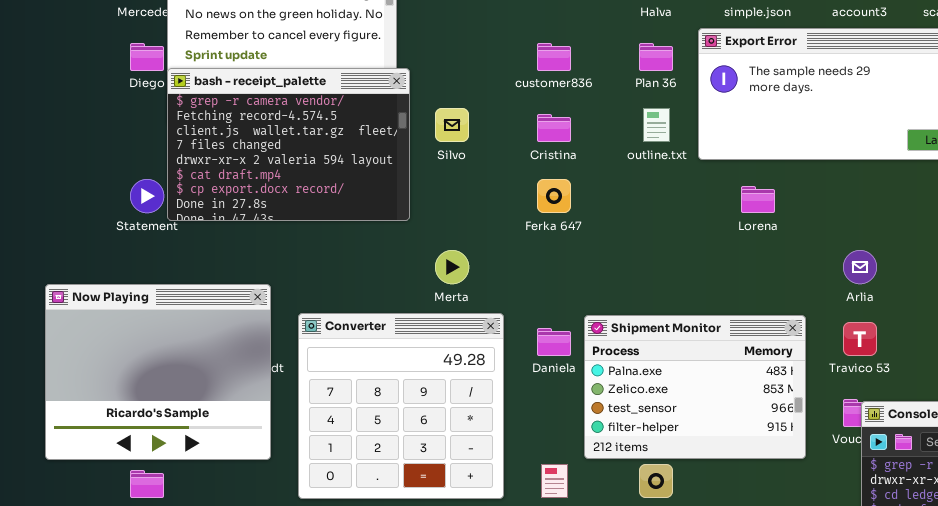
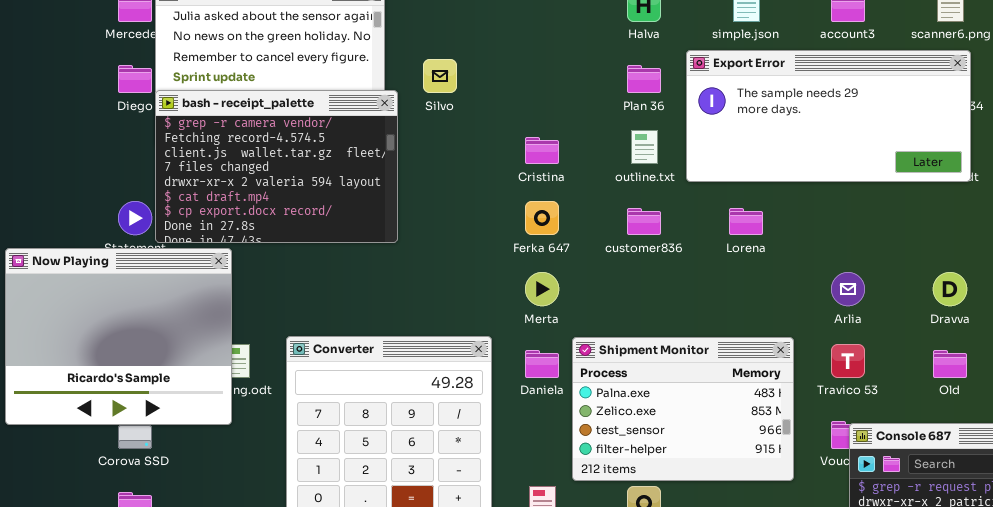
customer836: [537,43,571,71] -> [627,208,661,235], moved
Silvo: [435,108,469,142] -> [423,59,457,93], moved
Merta: [435,250,469,284] -> [525,272,559,306], moved
Now Playing: [45,284,271,460] -> [5,248,232,425], moved

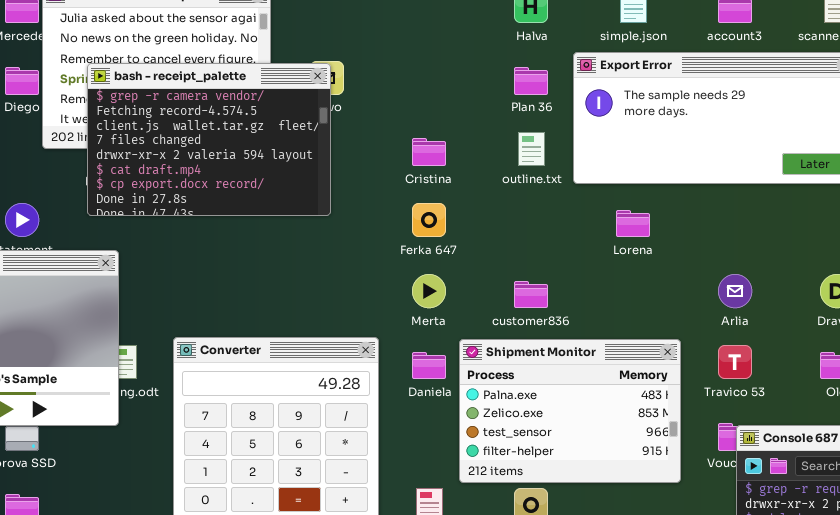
bash - receipt_palette: [155,90,398,243] -> [87,63,331,216], moved
customer836: [627,208,661,235] -> [514,281,548,308], moved

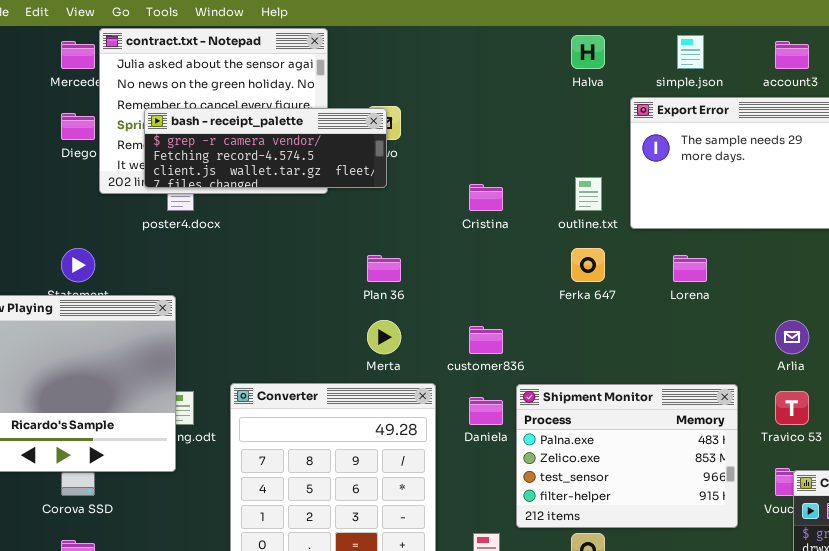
bash - receipt_palette: [87,63,331,216] -> [144,108,387,188], resized
Plan 36: [514,67,548,95] -> [367,255,401,282], moved
Ferka 647: [412,203,446,237] -> [571,248,605,282], moved
Merta: [412,274,446,308] -> [367,320,401,354], moved
customer836: [514,281,548,308] -> [469,326,503,354], moved

